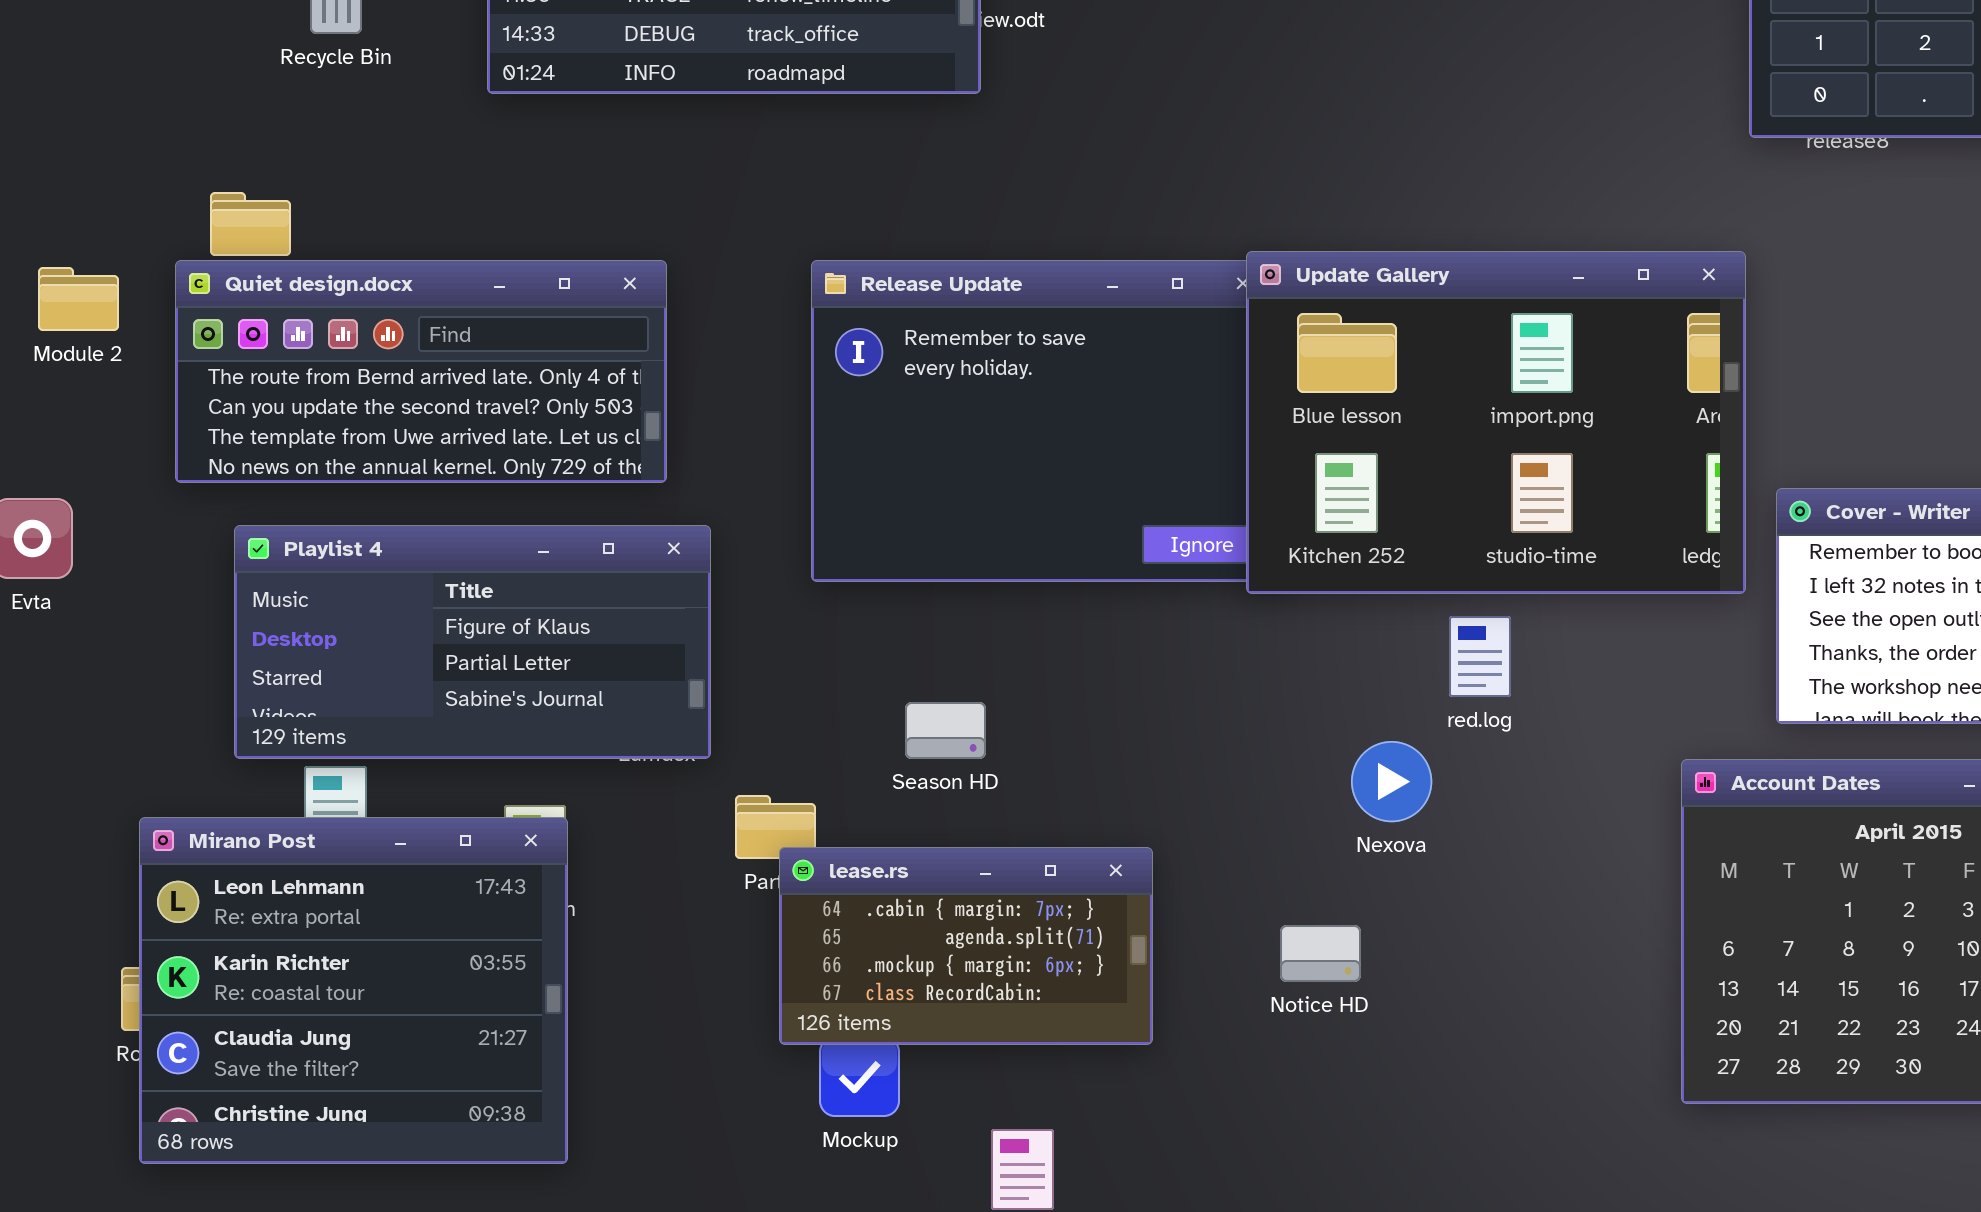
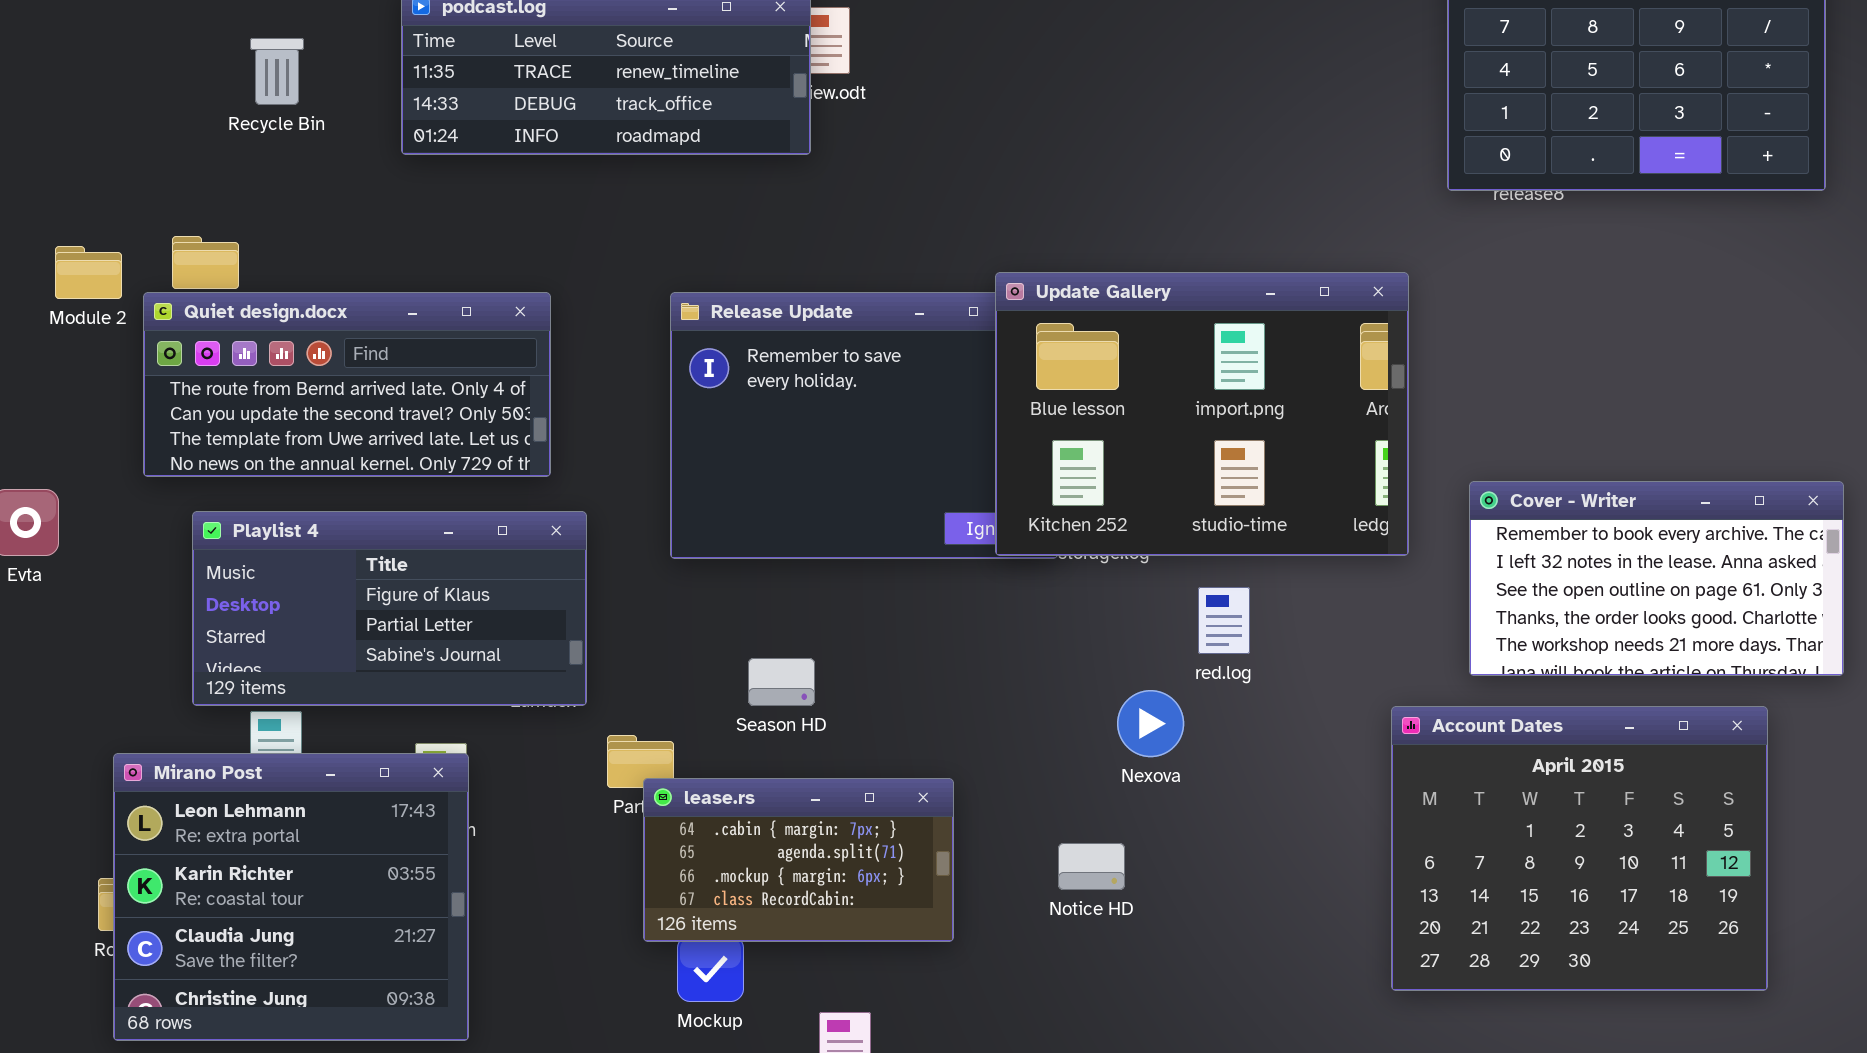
Update Gallery: [1246,251,1746,594] -> [995,272,1409,556], moved
Module 2: [38,267,119,331] -> [55,246,122,299], moved

